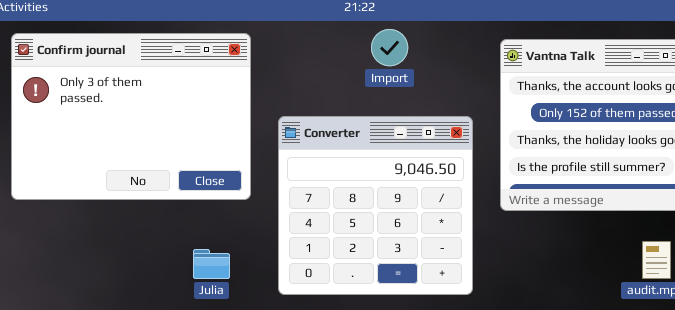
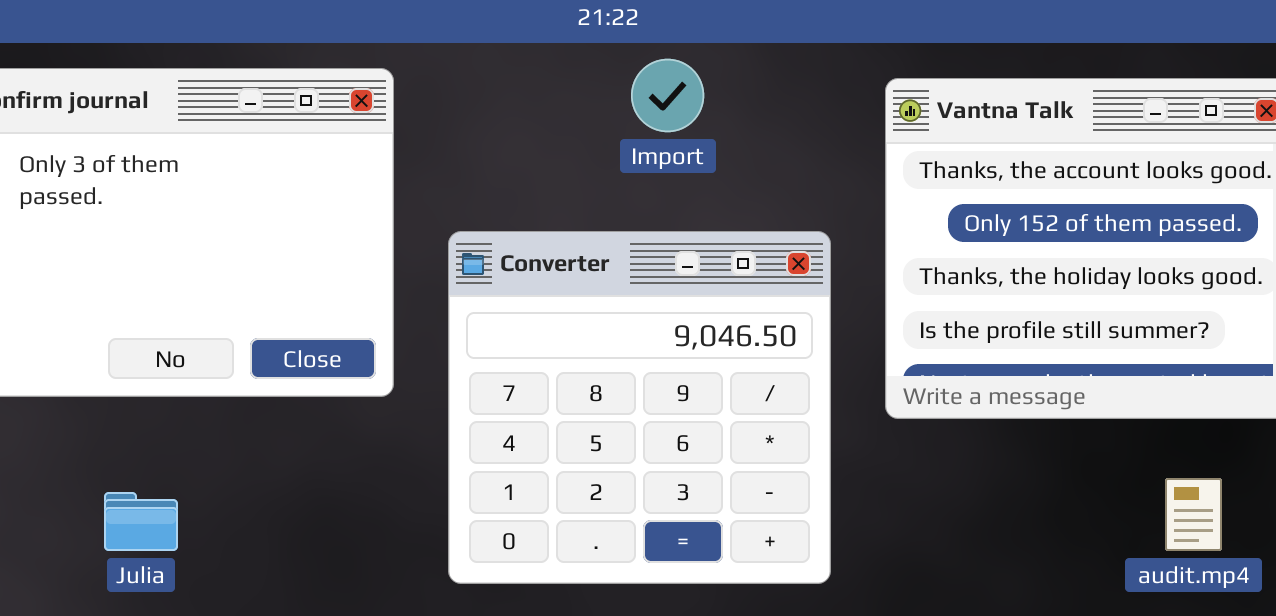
Julia: [193,249,230,279] -> [104,492,178,551], moved

